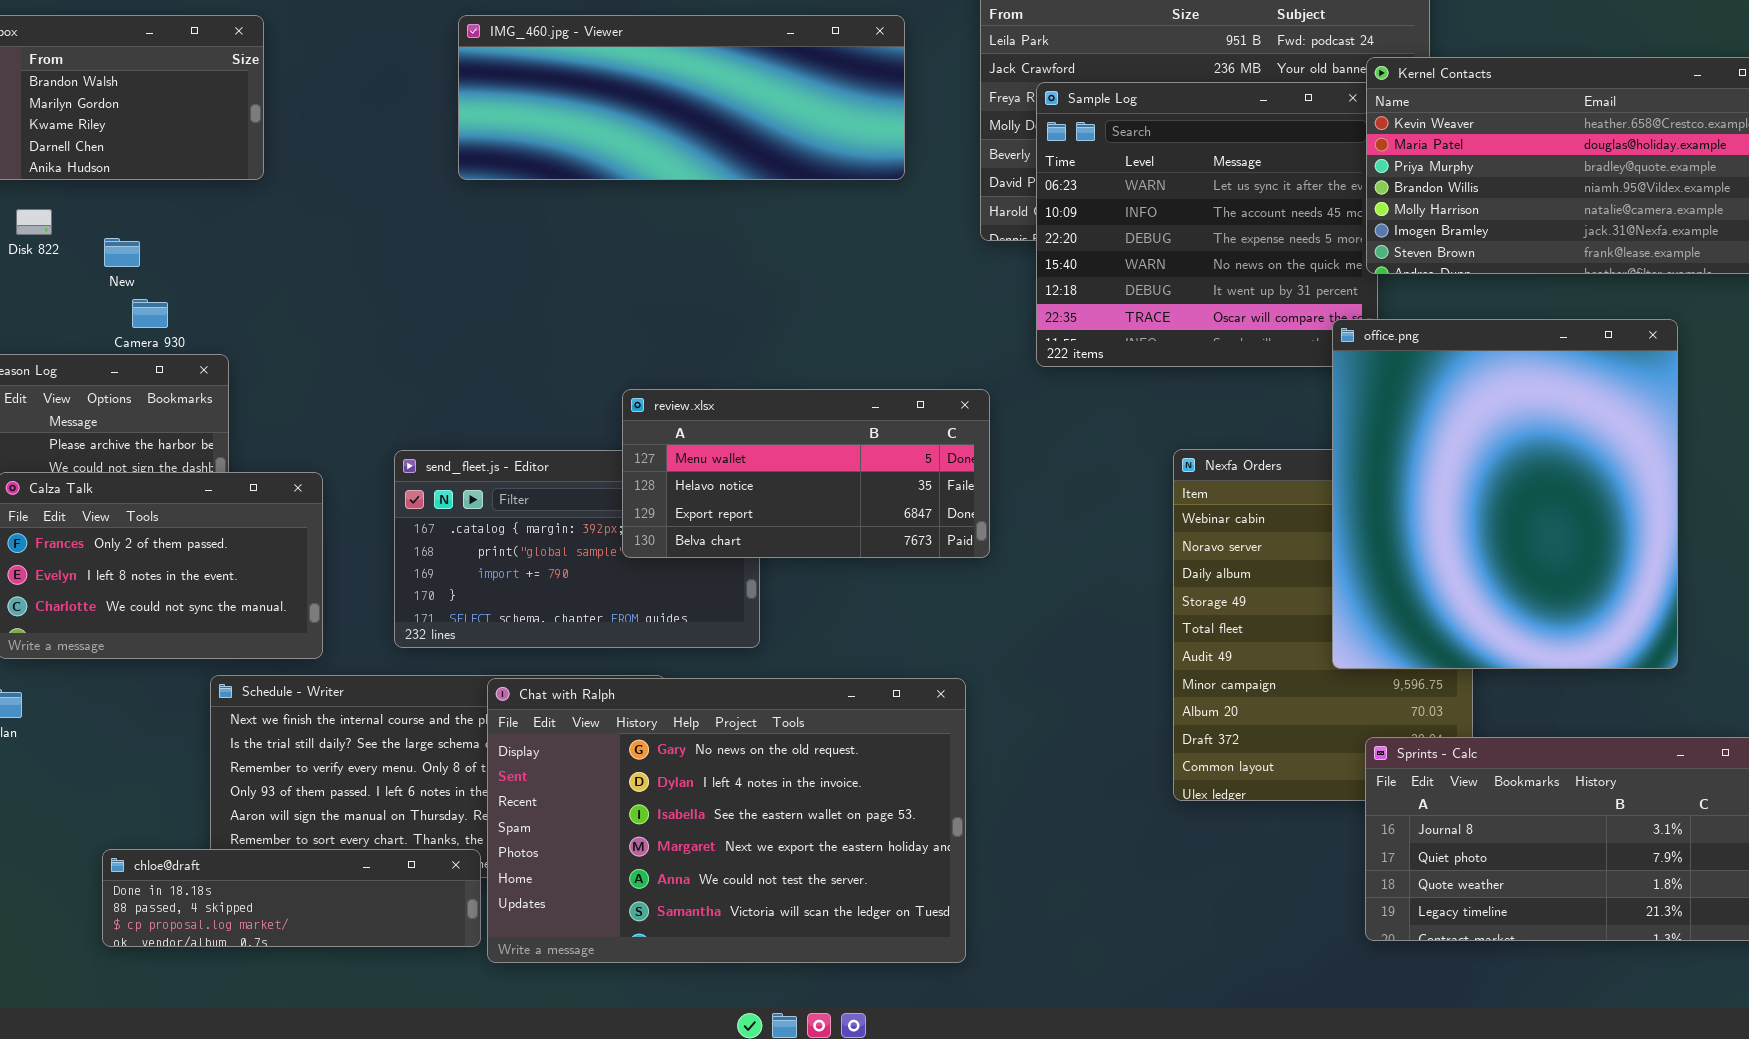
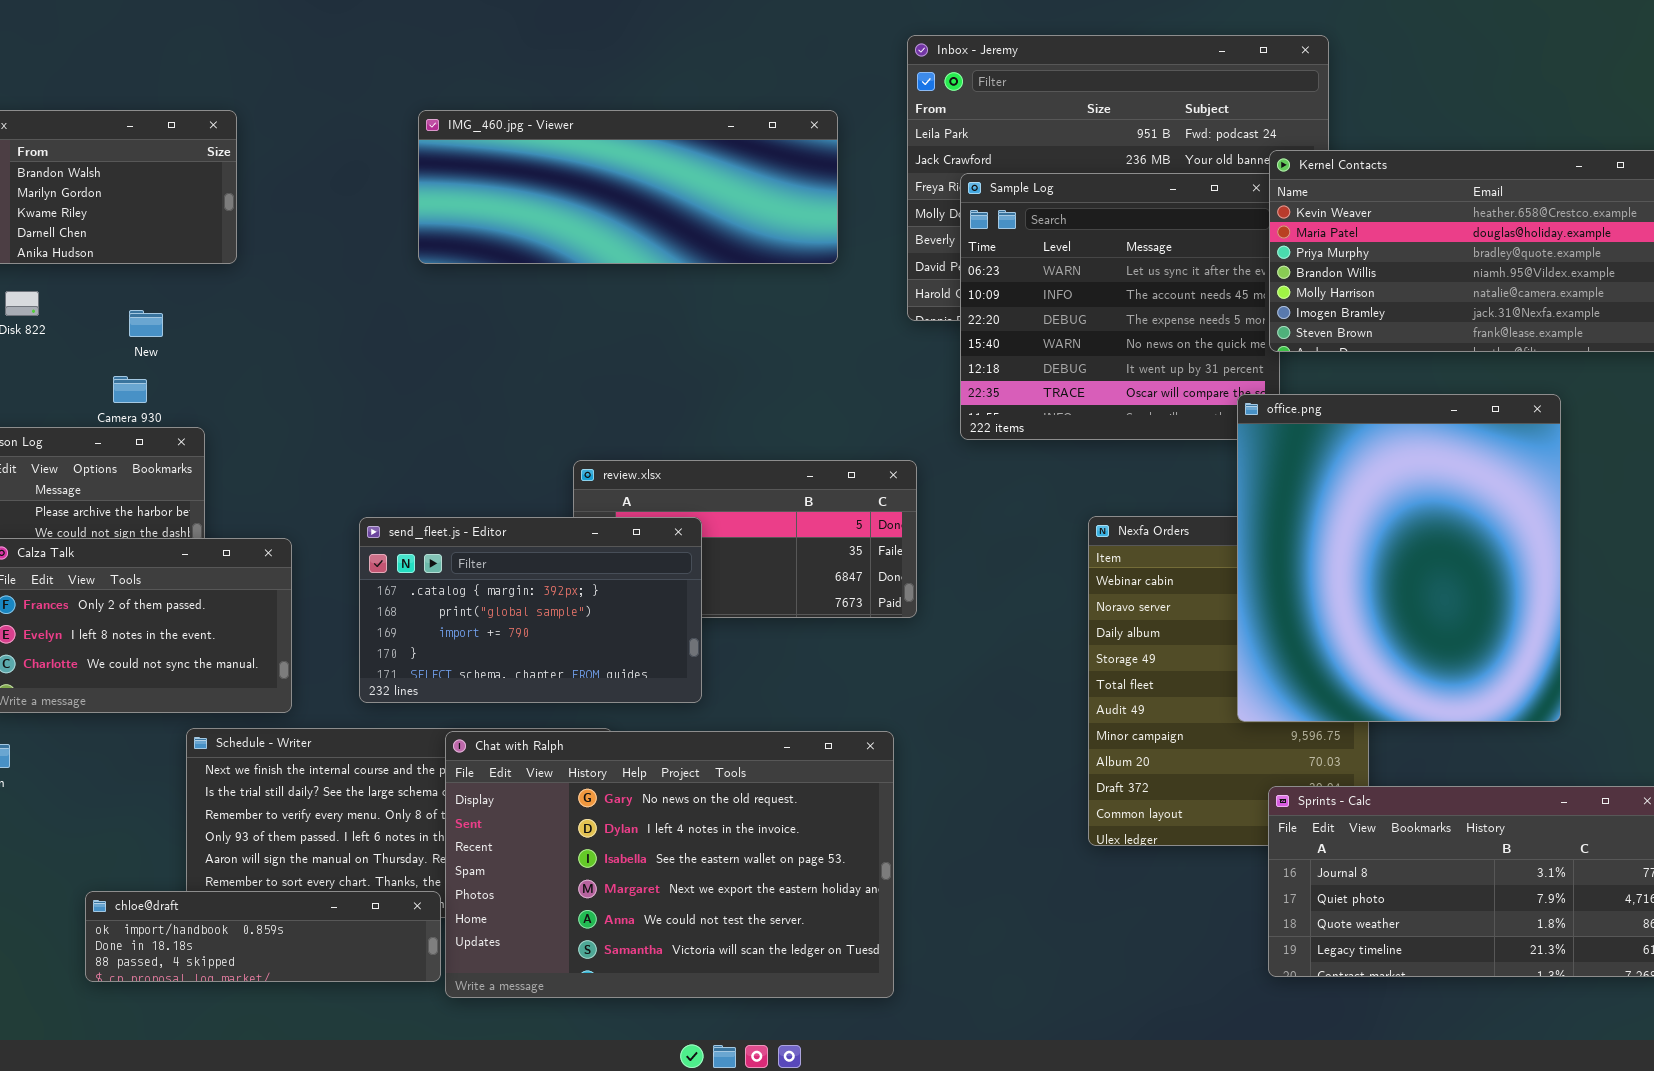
New: [104,238,140,267] -> [129,310,163,337], moved
send_fleet.js - Editor: [394,450,760,648] -> [359,517,702,703], raised
chloe@draft: [102,849,481,947] -> [85,891,441,982], scrolled up 1 row

